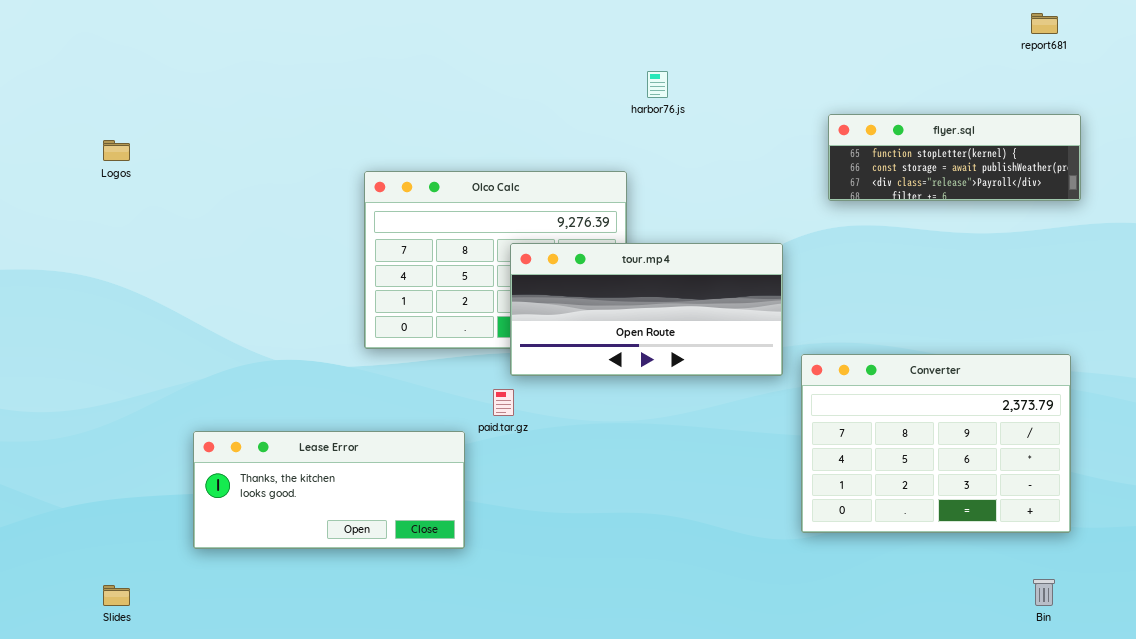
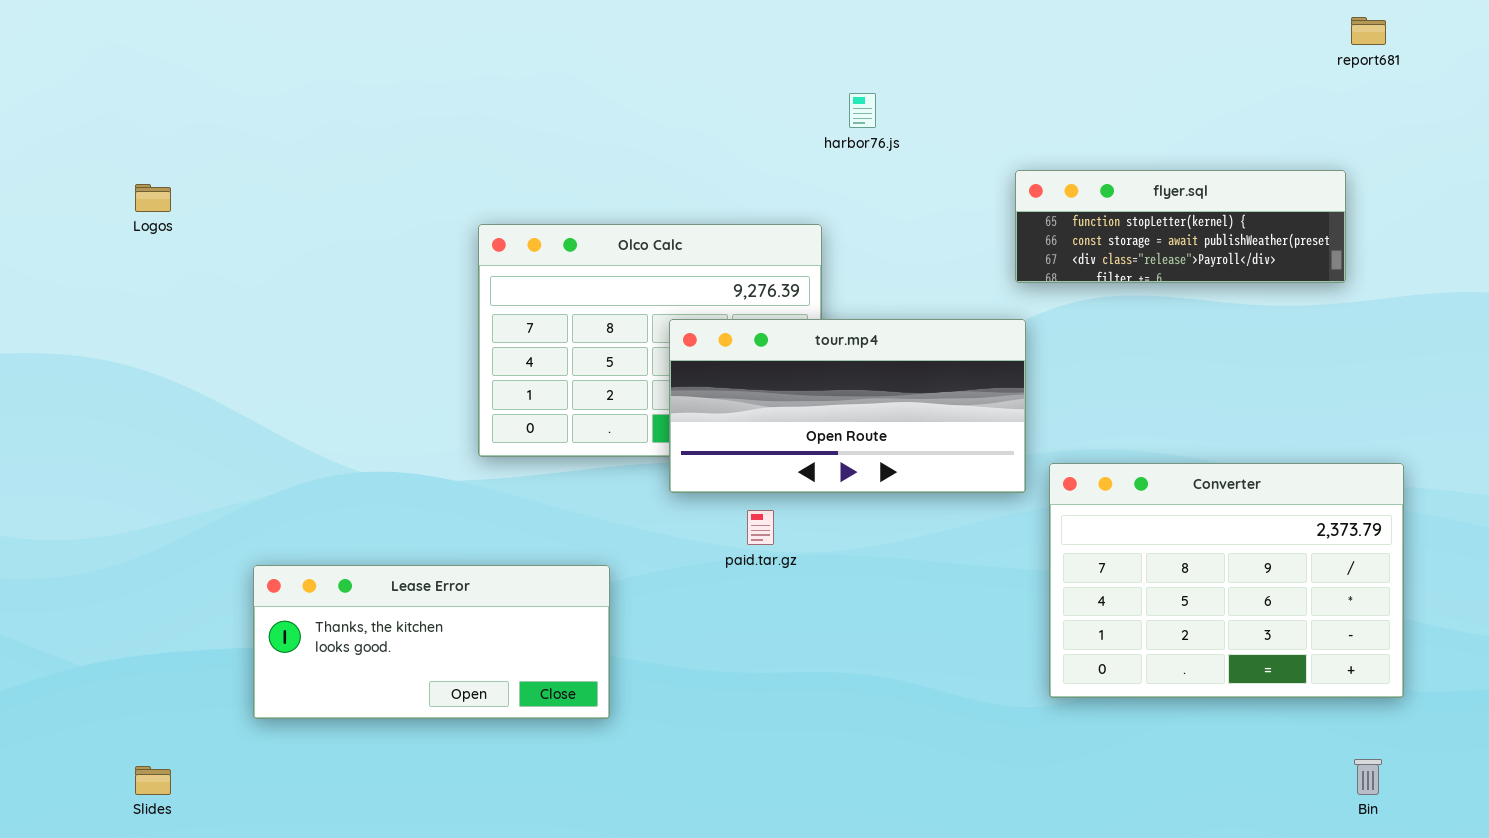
flyer.sql: [828,114,1081,201] -> [1015,170,1346,283], moved
paid.tar.gz: [493,389,514,416] -> [747,510,774,545], moved

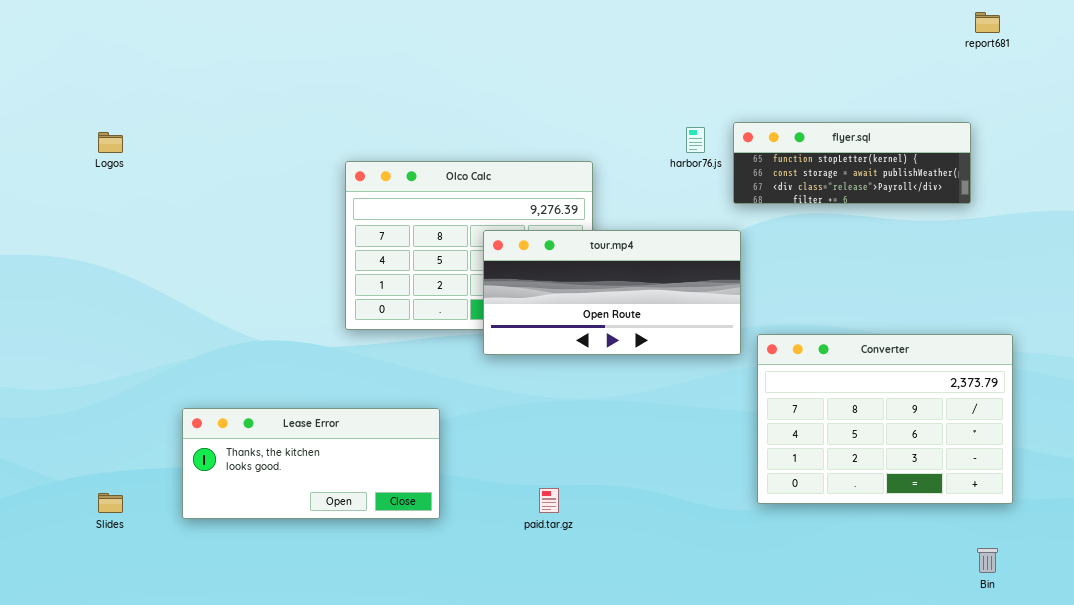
harbor76.js: [849,93,876,128] -> [686,127,705,153], moved
paid.tar.gz: [747,510,774,545] -> [539,488,559,513], moved
Slides: [135,766,171,795] -> [98,493,123,513], moved

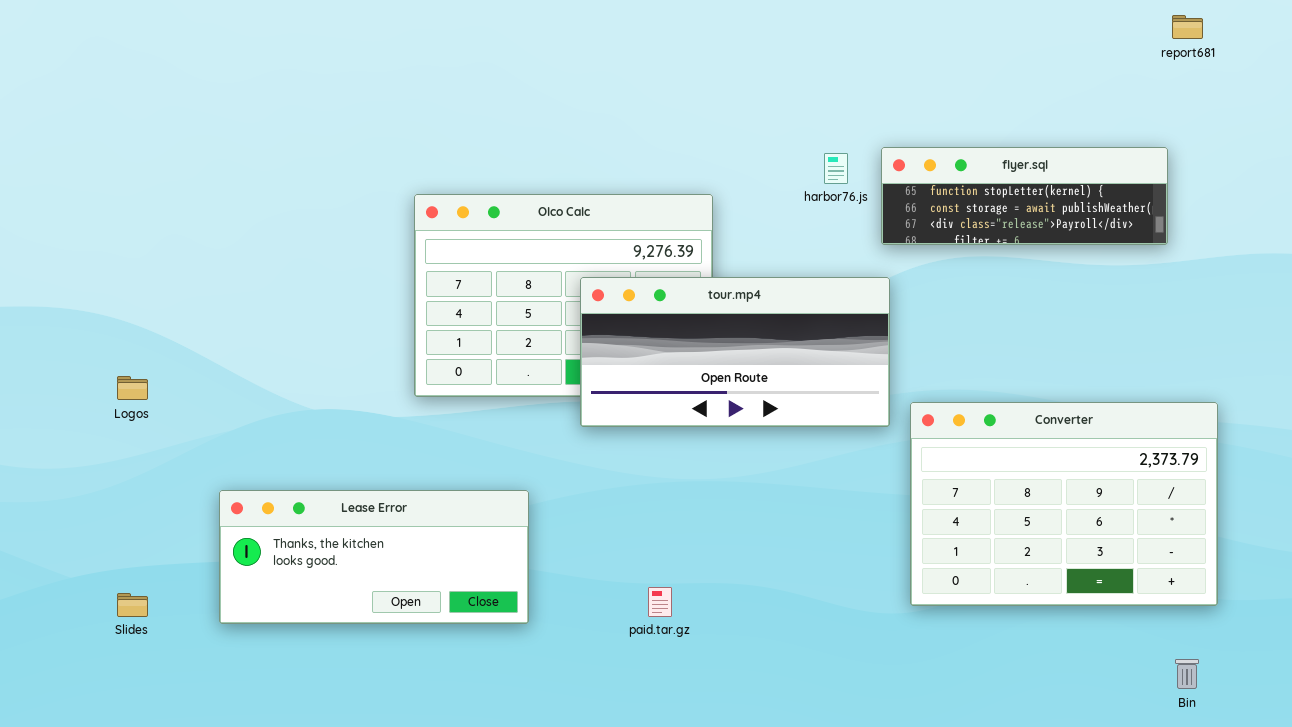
Logos: [98,132,123,153] -> [117,376,148,400], moved

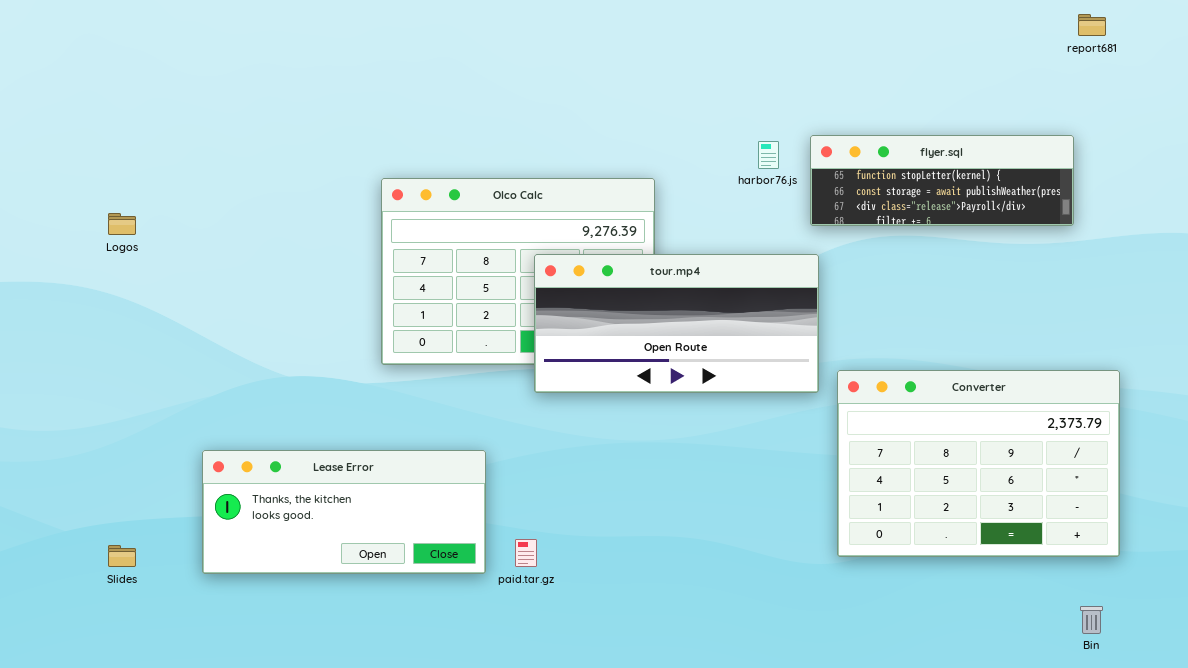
Logos: [117,376,148,400] -> [108,213,136,235], moved
paid.tar.gz: [648,587,672,617] -> [515,539,537,567], moved

